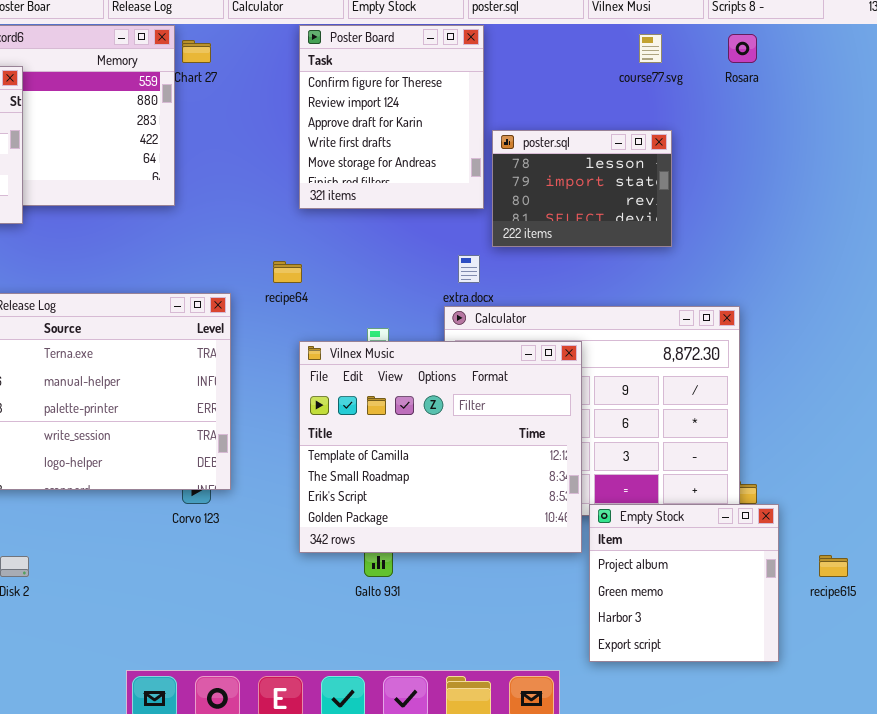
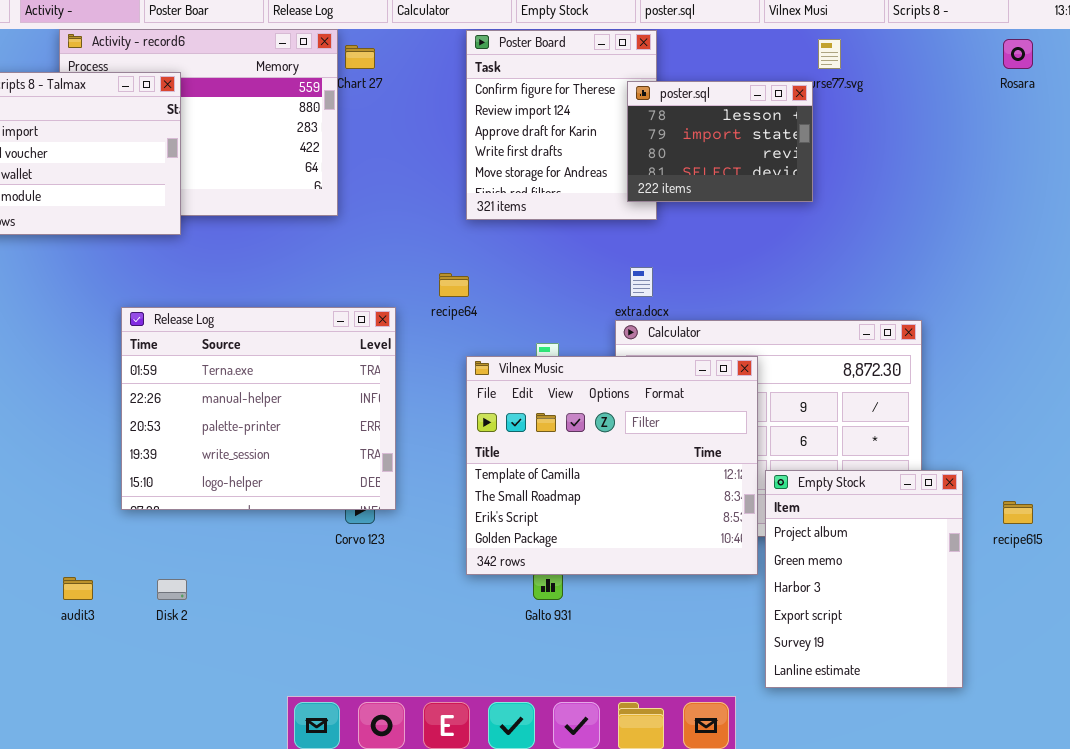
Rosara: [728,34,757,63] -> [1003,39,1033,69], moved
poster.sql: [492,130,672,247] -> [627,81,813,202], moved
Empty Stock: [589,504,779,662] -> [765,470,963,688], resized
recipe615: [819,555,848,577] -> [1003,501,1033,524], moved

